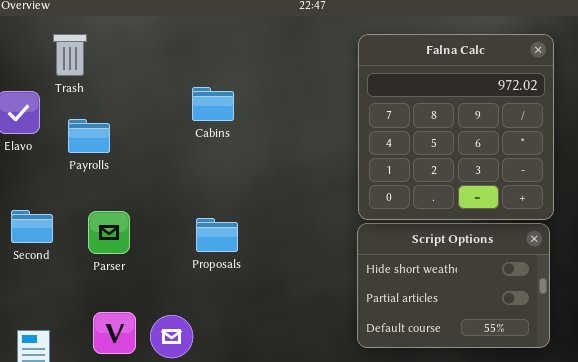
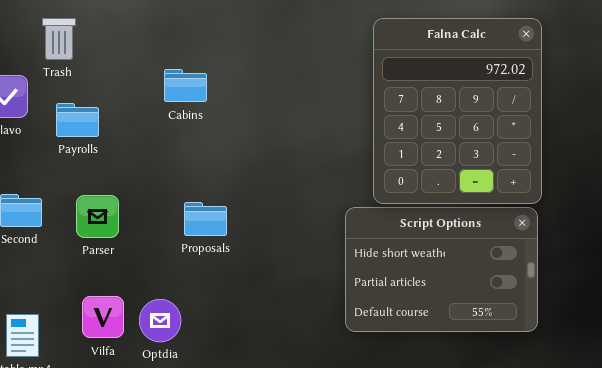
Falna Calc: [358,34,554,220] -> [373,18,542,204], resized
Cabins: [192,87,234,121] -> [164,69,207,102], moved

